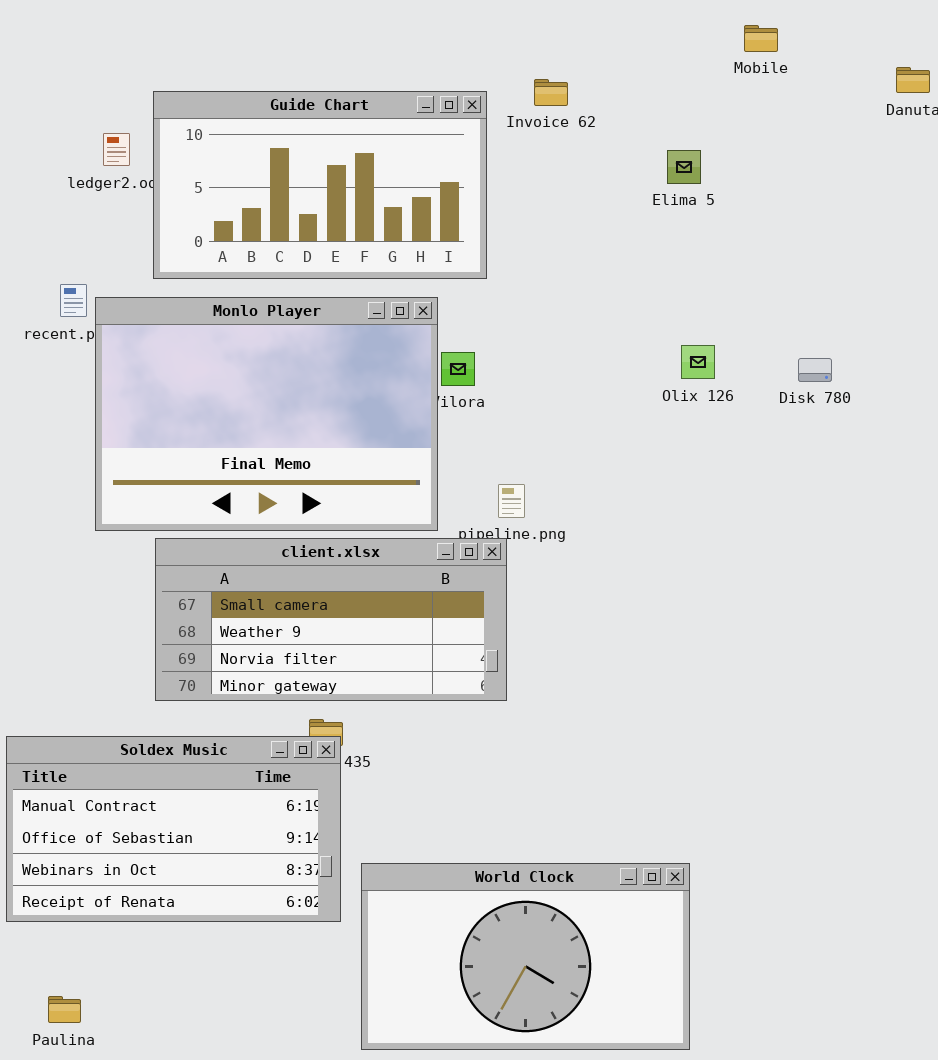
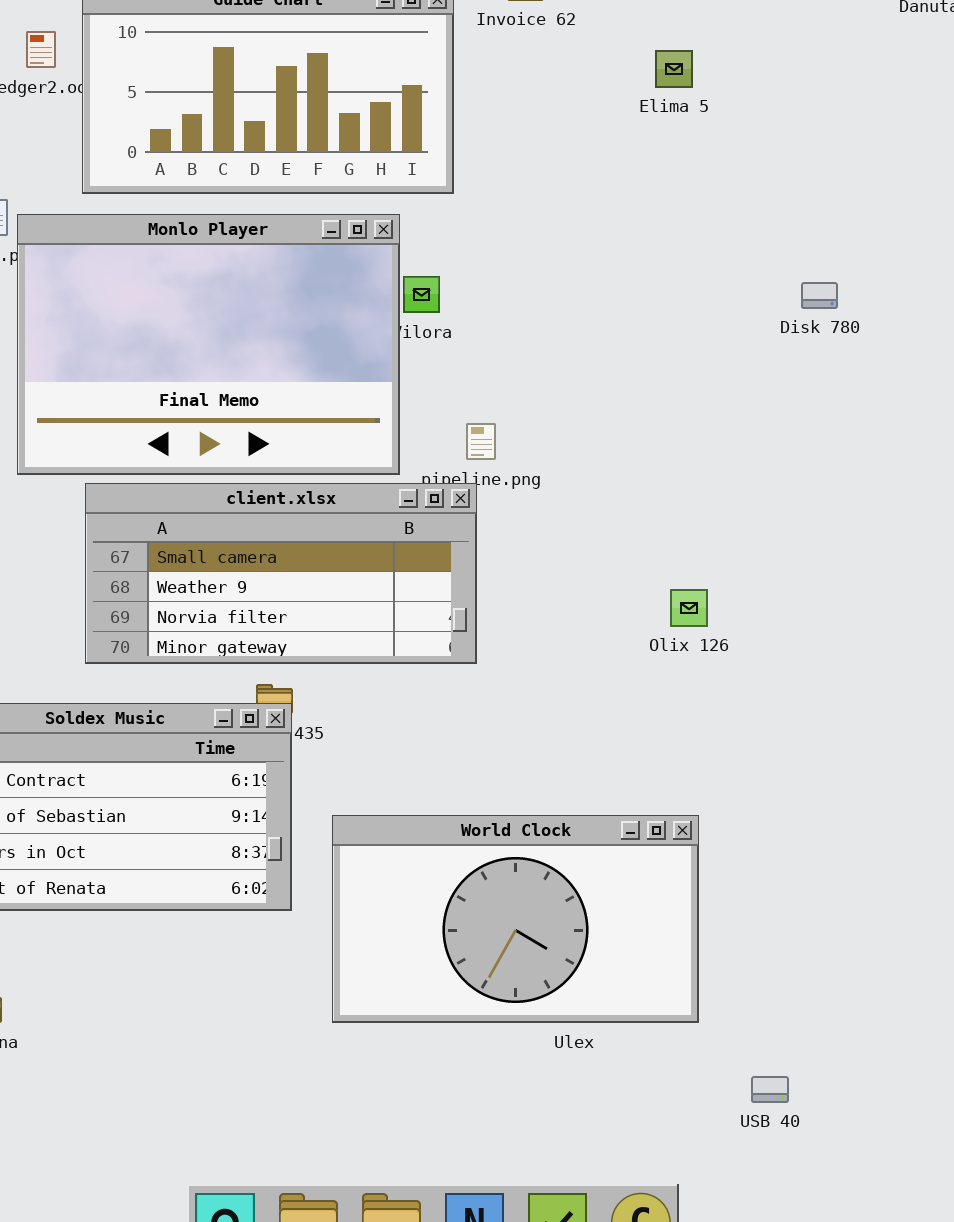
Olix 126: [681,345,715,379] -> [670,589,708,627], moved
World Clock: [361,863,690,1050] -> [332,815,699,1023], moved

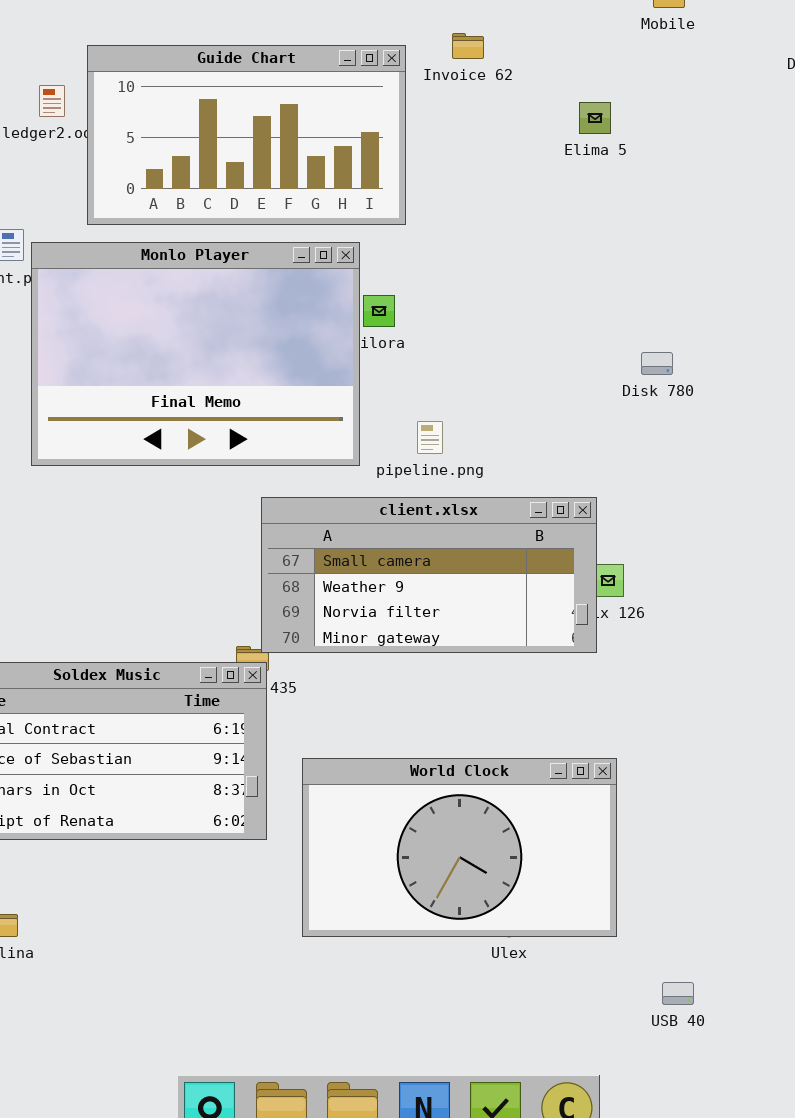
Disk 780: [801,282,838,309] -> [641,352,673,375], moved
client.xlsx: [85,483,477,664] -> [261,497,597,653], moved

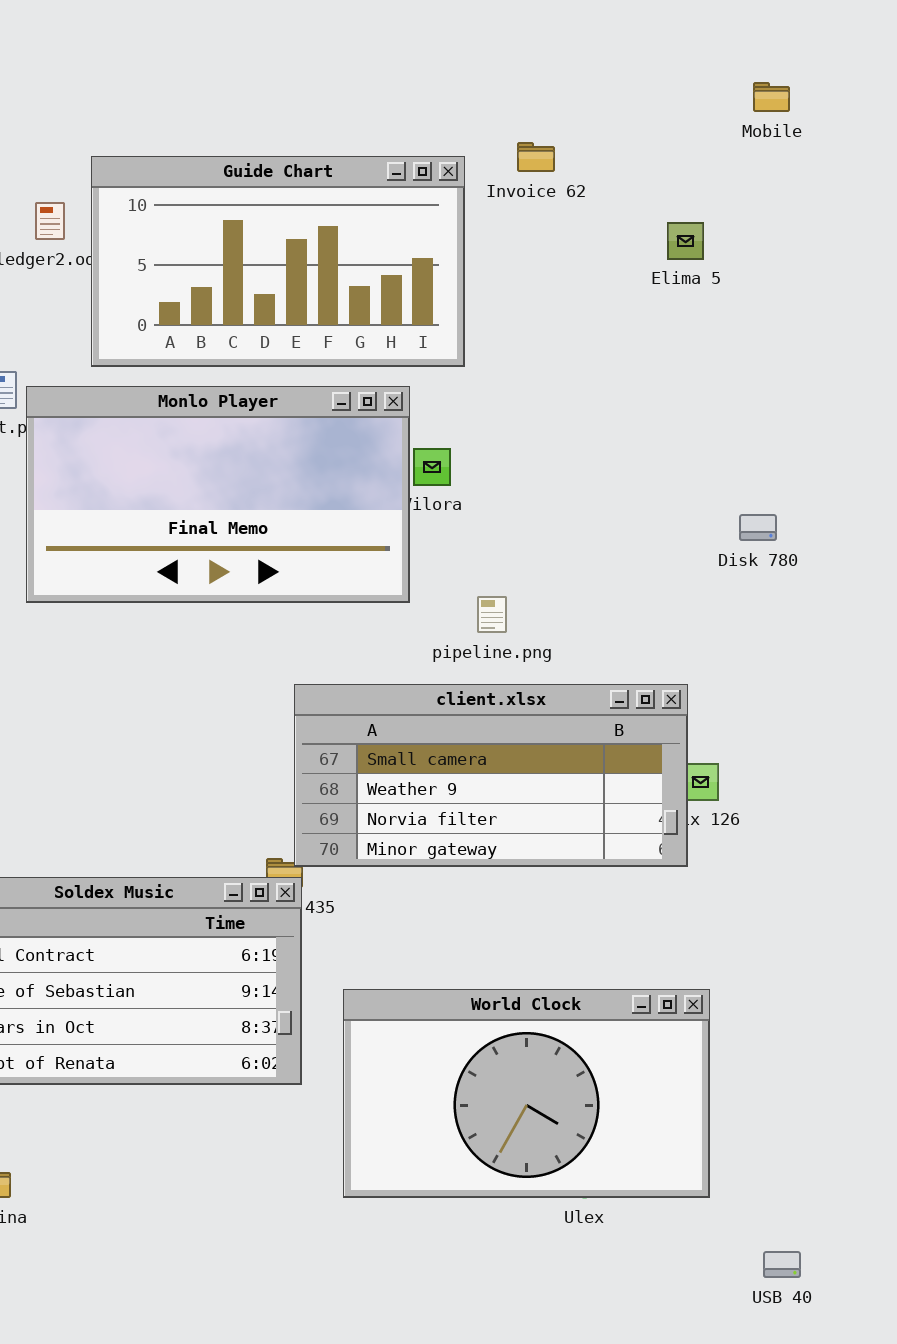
Monlo Player: [31,242,360,466] -> [26,386,410,603], resized

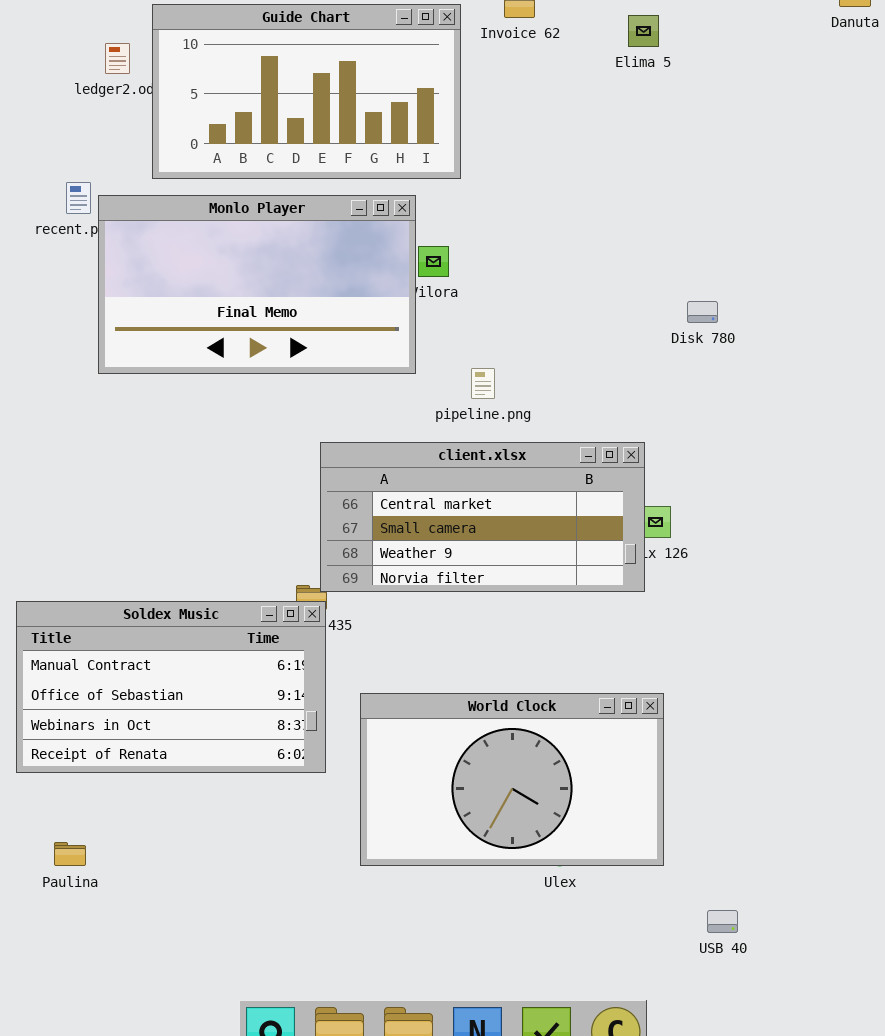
Elima 5: [667,222,704,260] -> [628,15,659,47], moved
client.xlsx: [294,684,688,867] -> [320,442,645,592], scrolled up 1 row

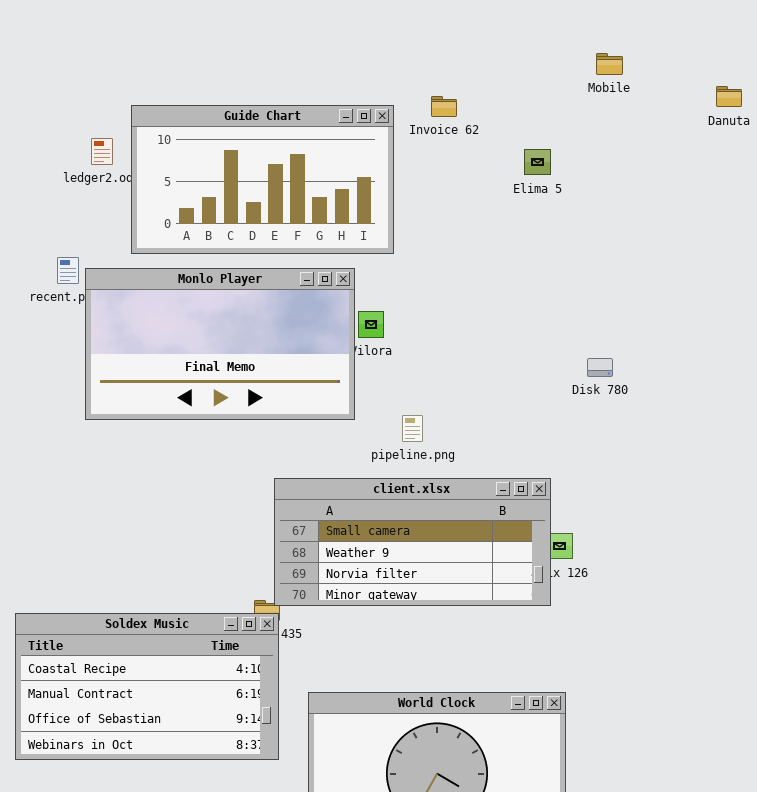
Elima 5: [628,15,659,47] -> [524,149,551,175], moved
client.xlsx: [320,442,645,592] -> [274,478,551,606], scrolled down 1 row
Soldex Music: [16,601,326,773] -> [15,613,279,760], scrolled up 1 row

